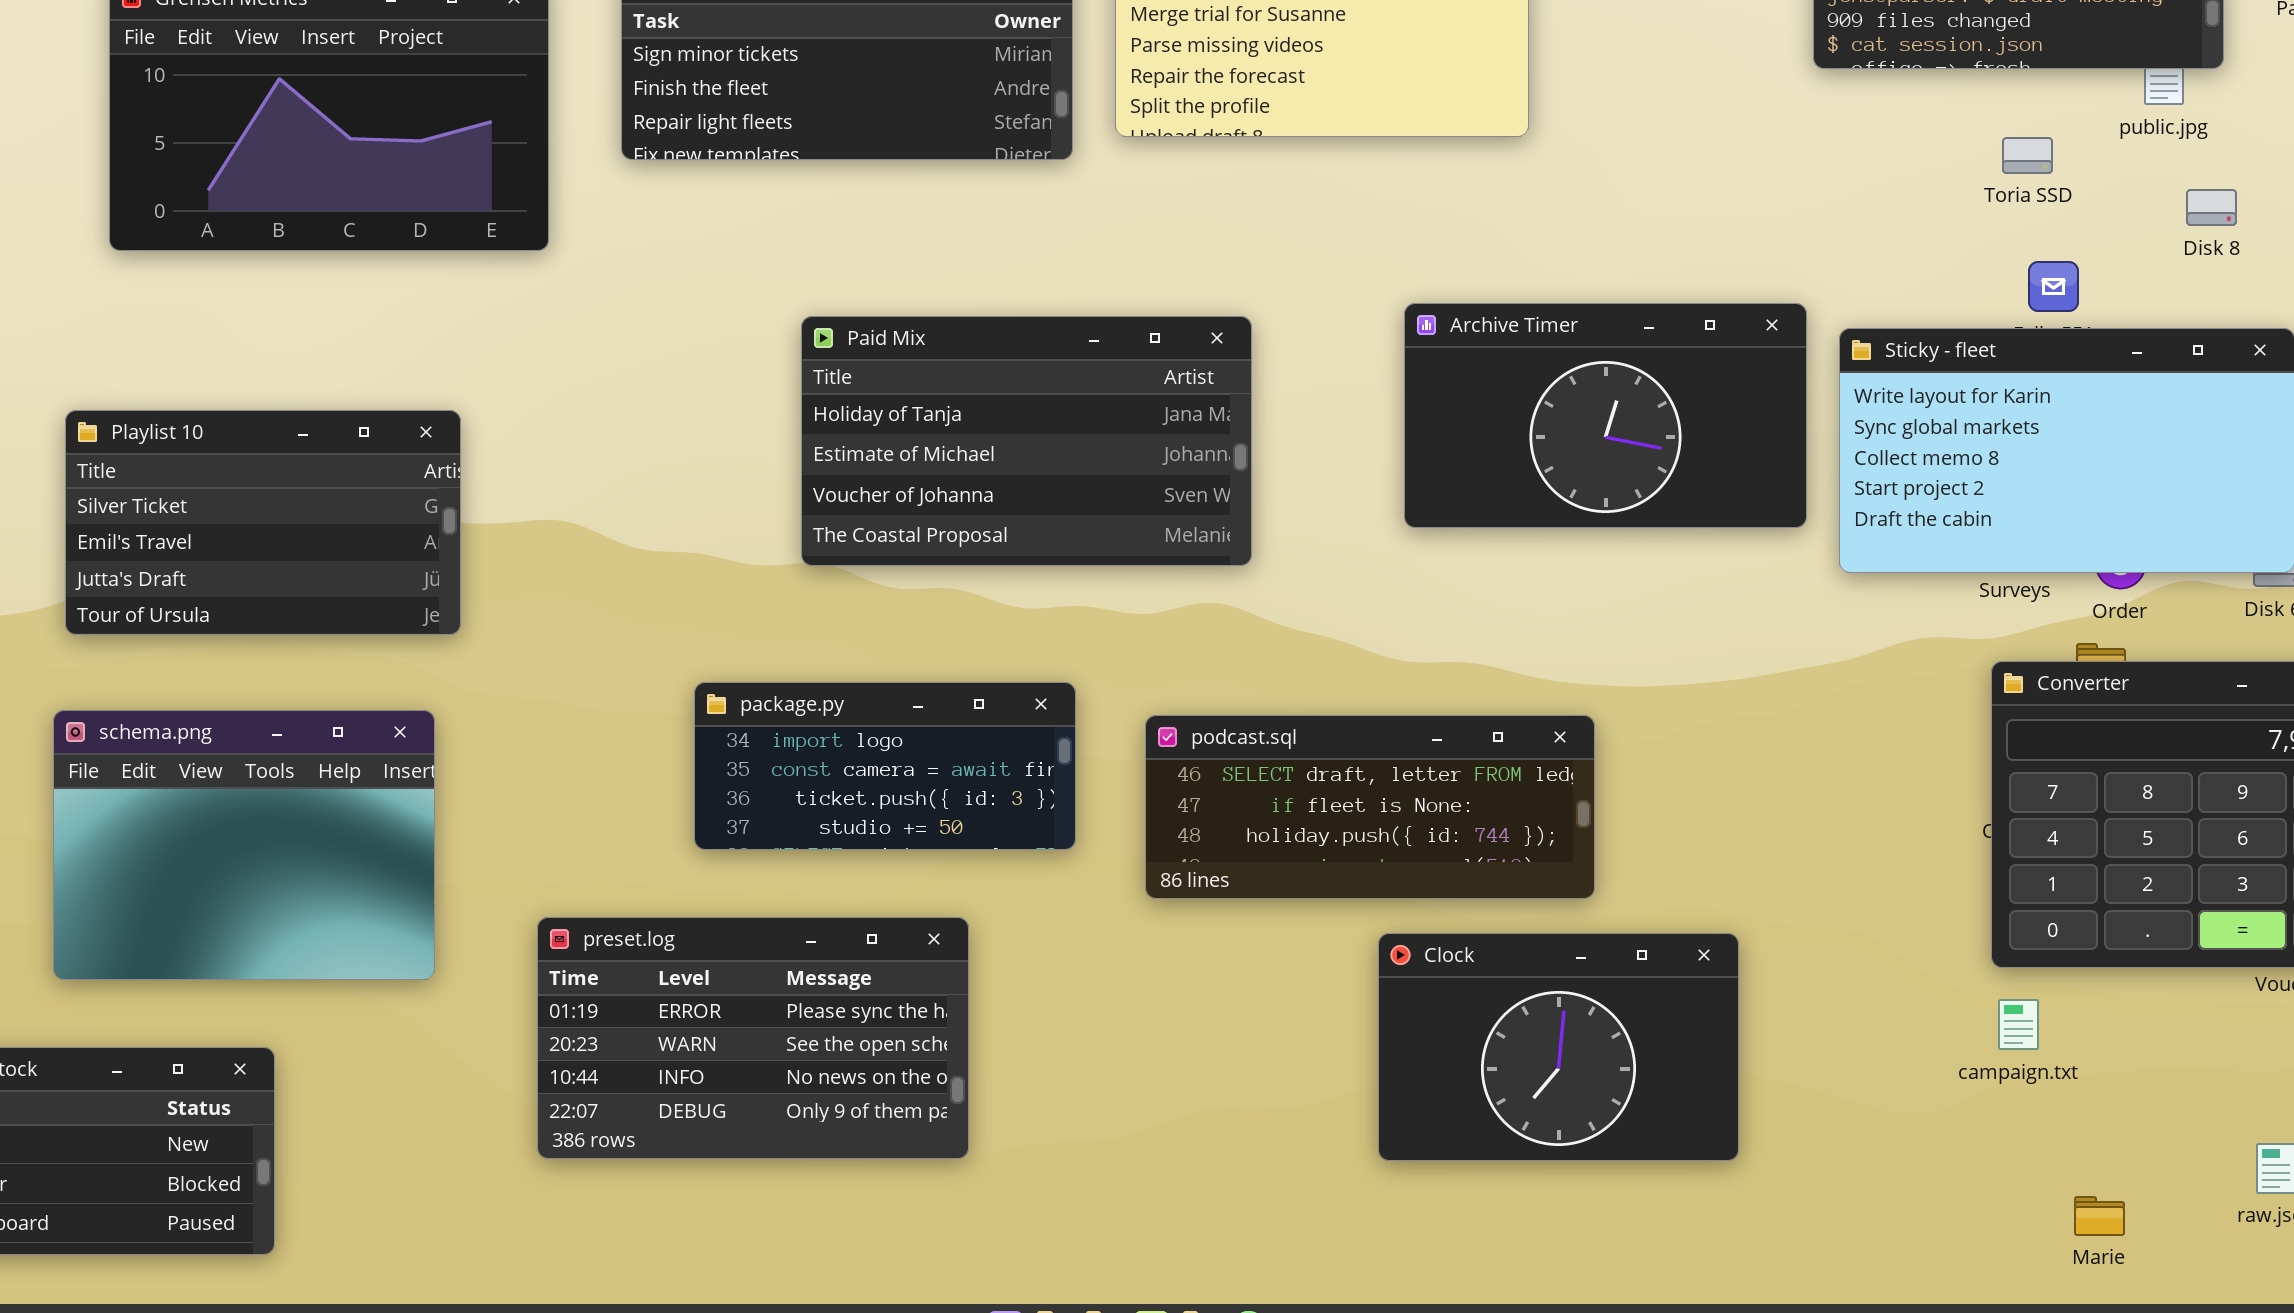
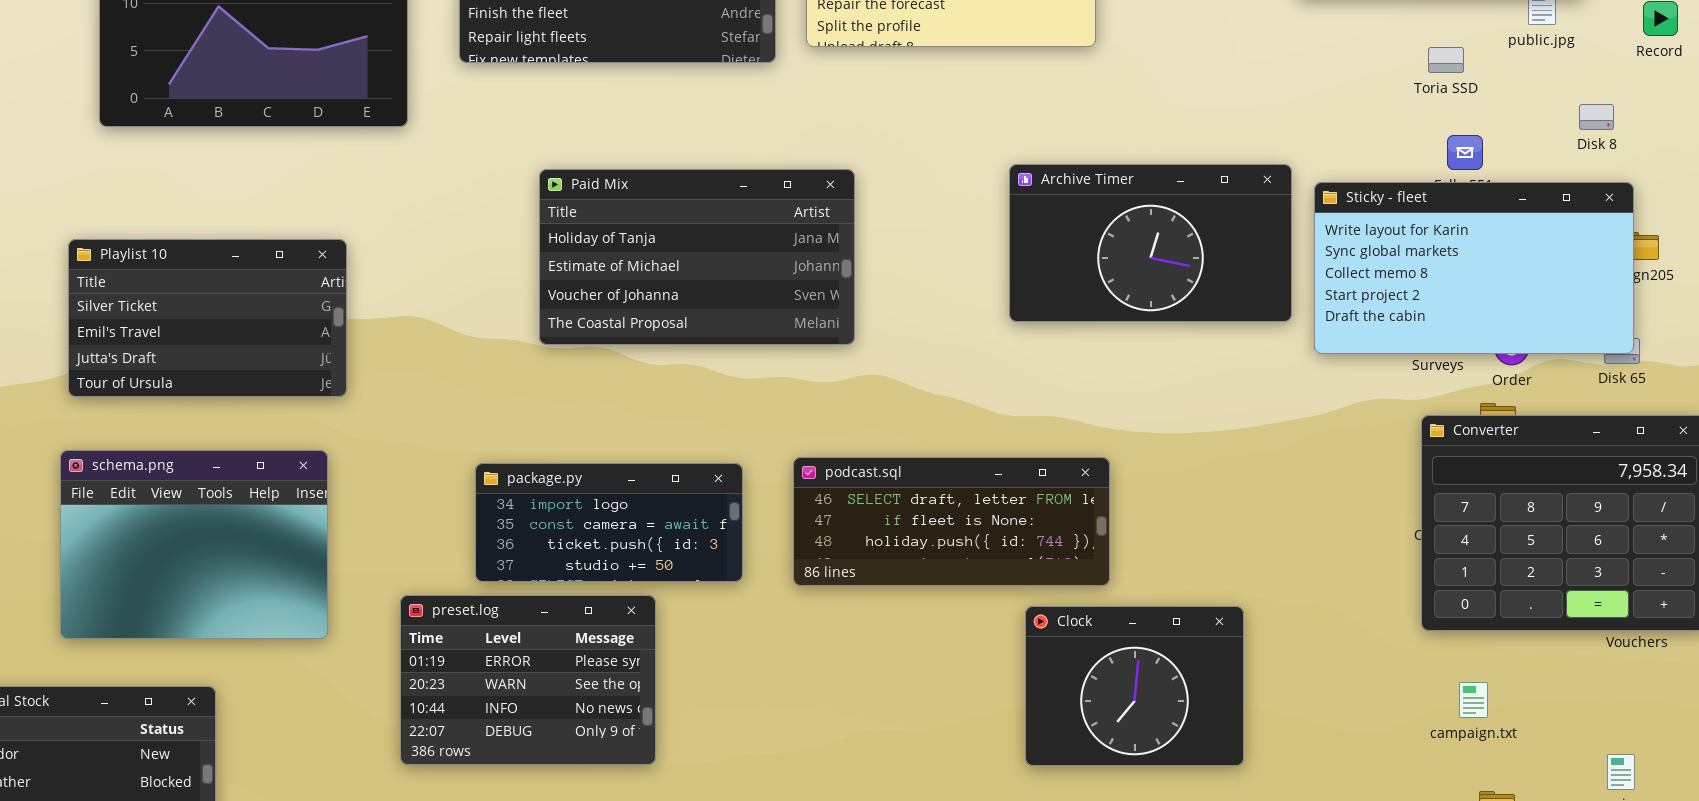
Disk 8: [2186,189,2237,226] -> [1579,104,1614,130], moved
Paid Mix: [801,316,1252,566] -> [539,169,855,345], moved
package.py: [694,682,1076,850] -> [475,463,743,582], moved
podcast.sql: [1145,715,1595,899] -> [793,457,1110,586], moved
preset.log: [537,917,969,1159] -> [400,595,656,765], resized
Clock: [1378,933,1739,1161] -> [1025,606,1244,766], resized
campaign.txt: [1998,999,2039,1050] -> [1459,682,1488,718], moved

